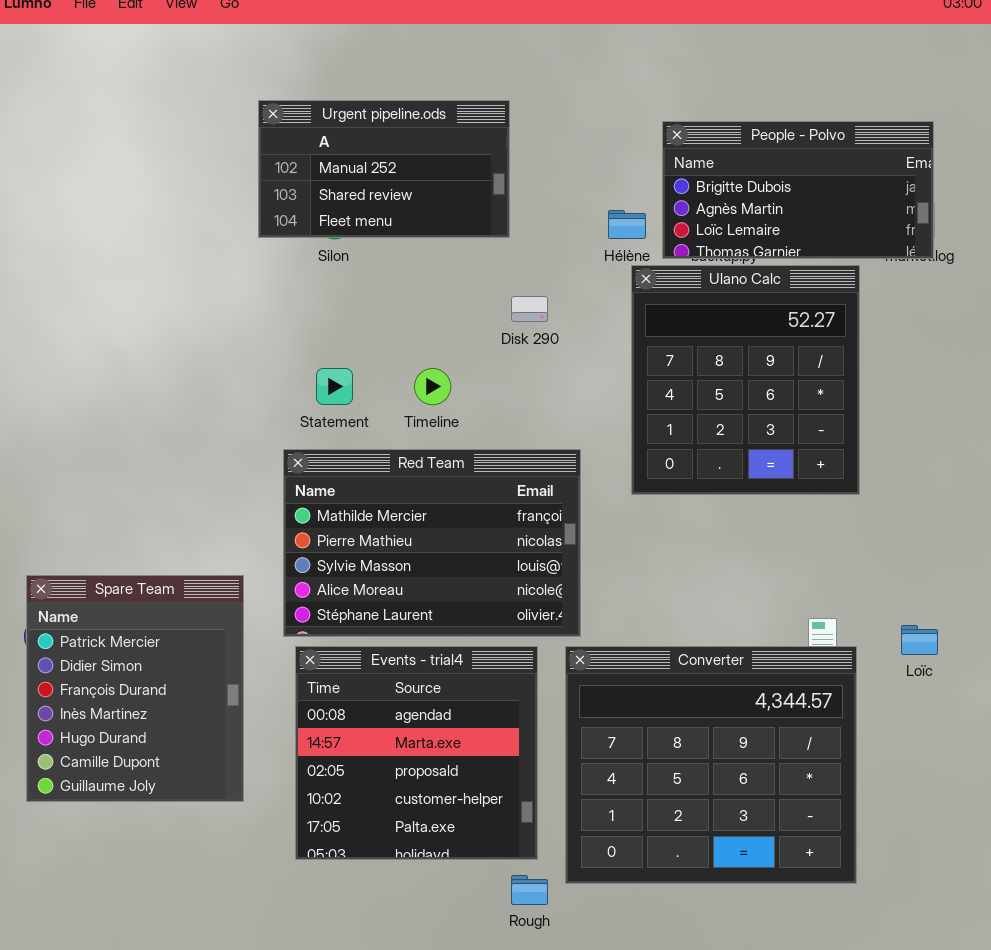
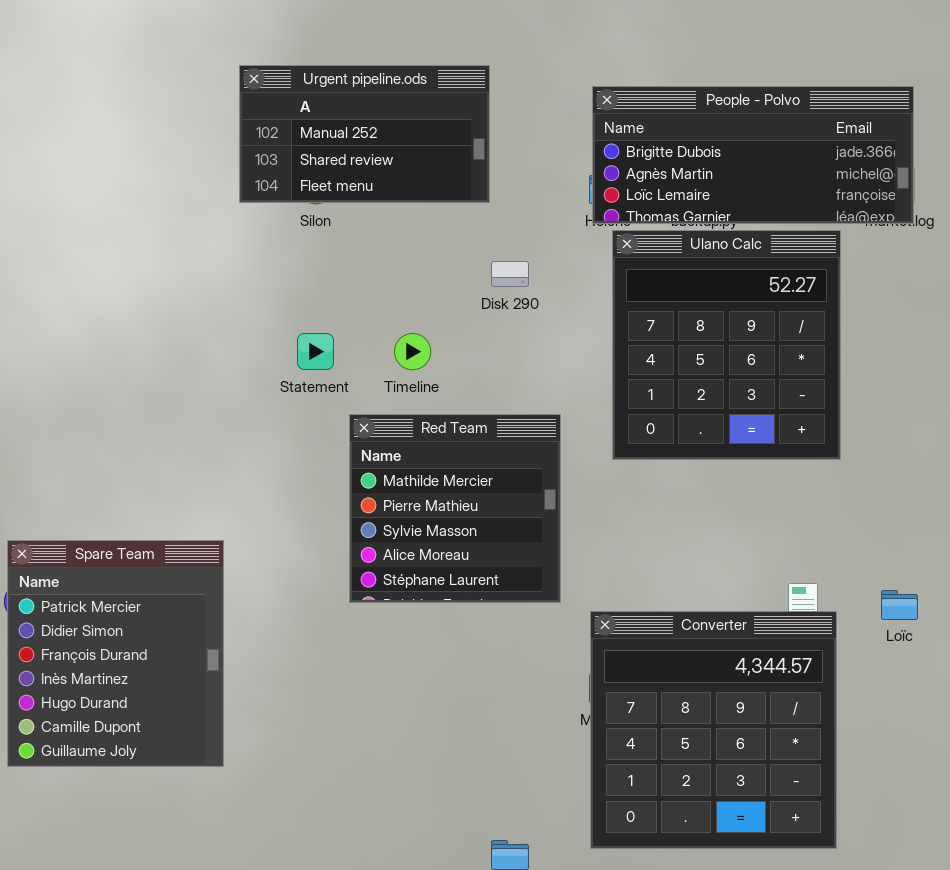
People - Polvo: [662,121,934,259] -> [592,86,914,224], resized
Red Team: [283,449,581,637] -> [349,414,561,603], resized
Events - trial4: [295,646,538,860] -> none, closed
Converter: [565,646,857,884] -> [590,611,837,849], resized

